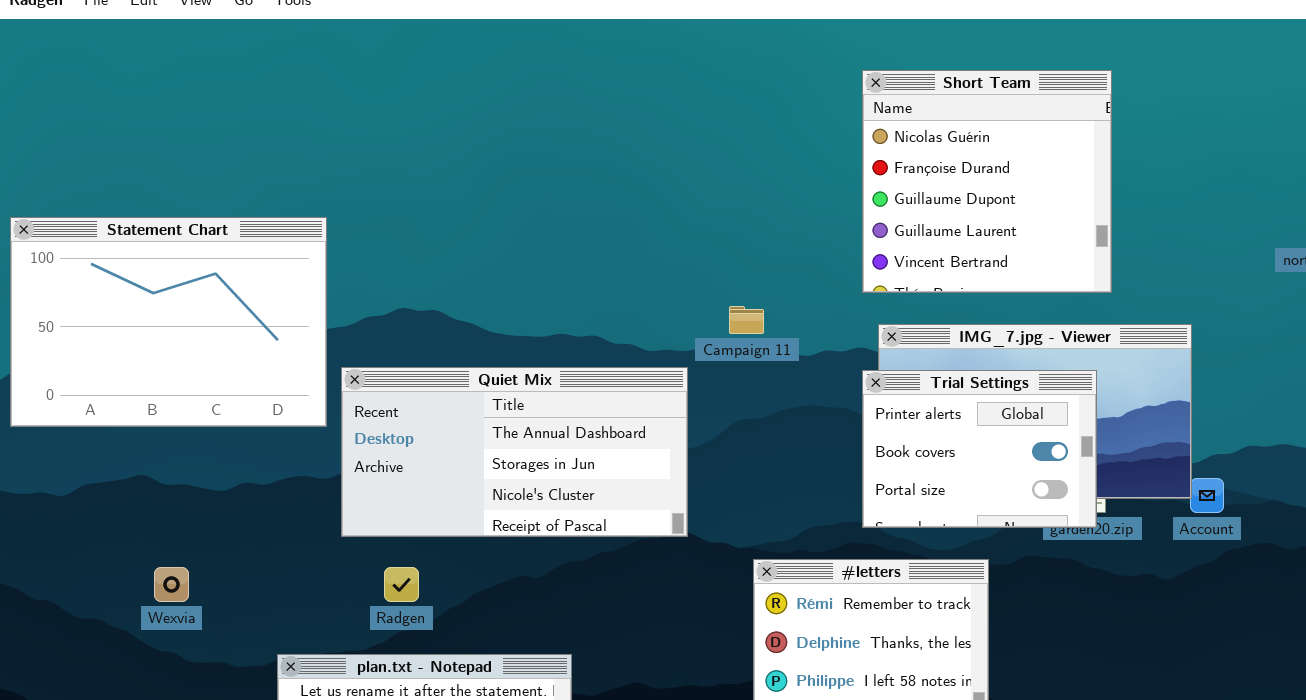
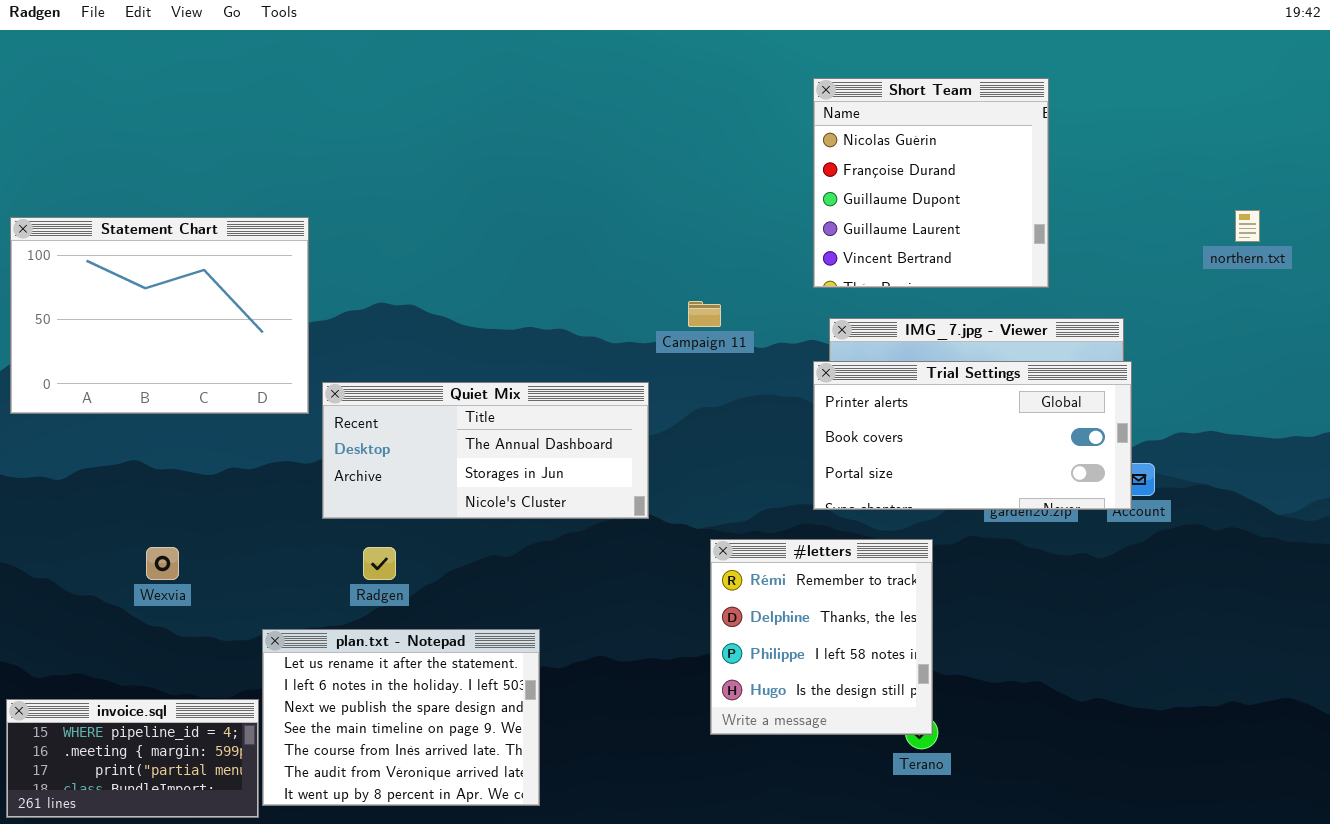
Quiet Mix: [341,367,688,537] -> [322,382,649,519], resized
Trial Settings: [862,370,1097,528] -> [813,361,1132,510], resized

